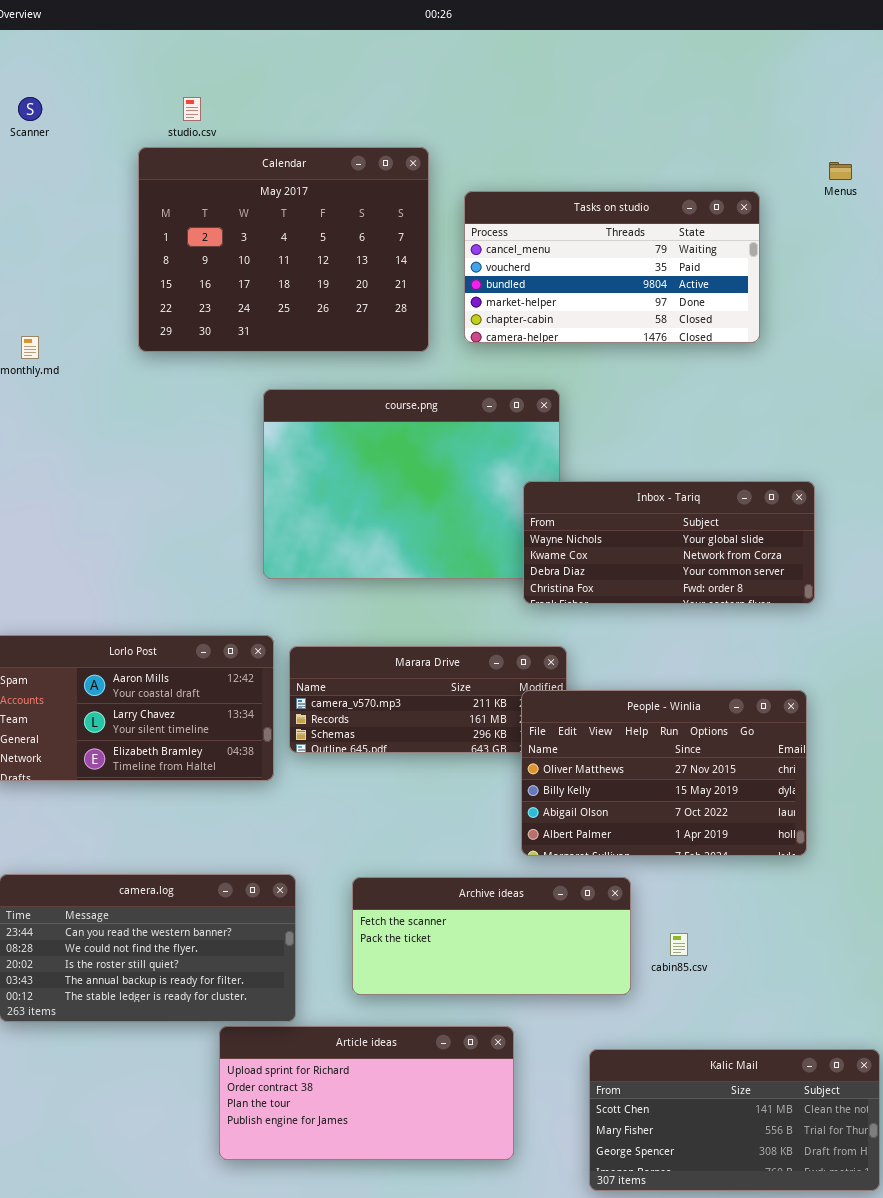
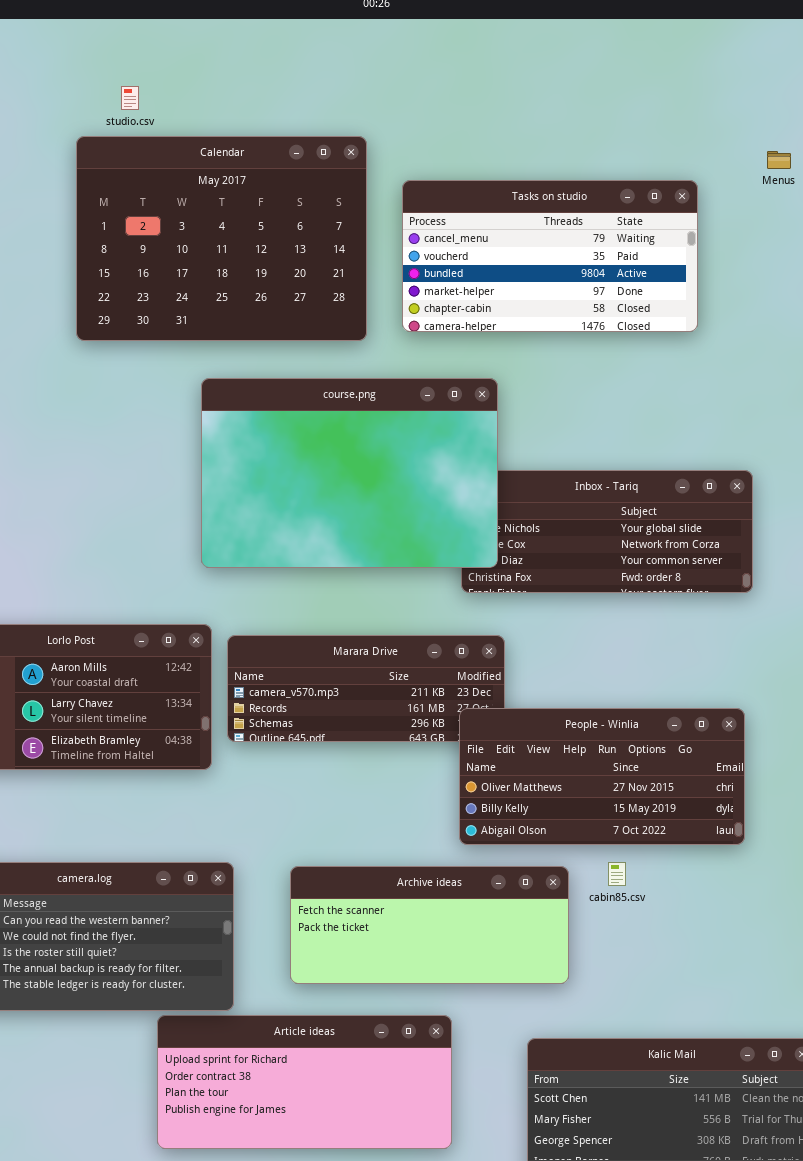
course.png: [263,389,560,579] -> [201,378,498,568], raised
People - Winlia: [521,690,807,856] -> [459,708,745,845], resized
cabin85.csv: [670,933,688,956] -> [608,862,626,886], moved

